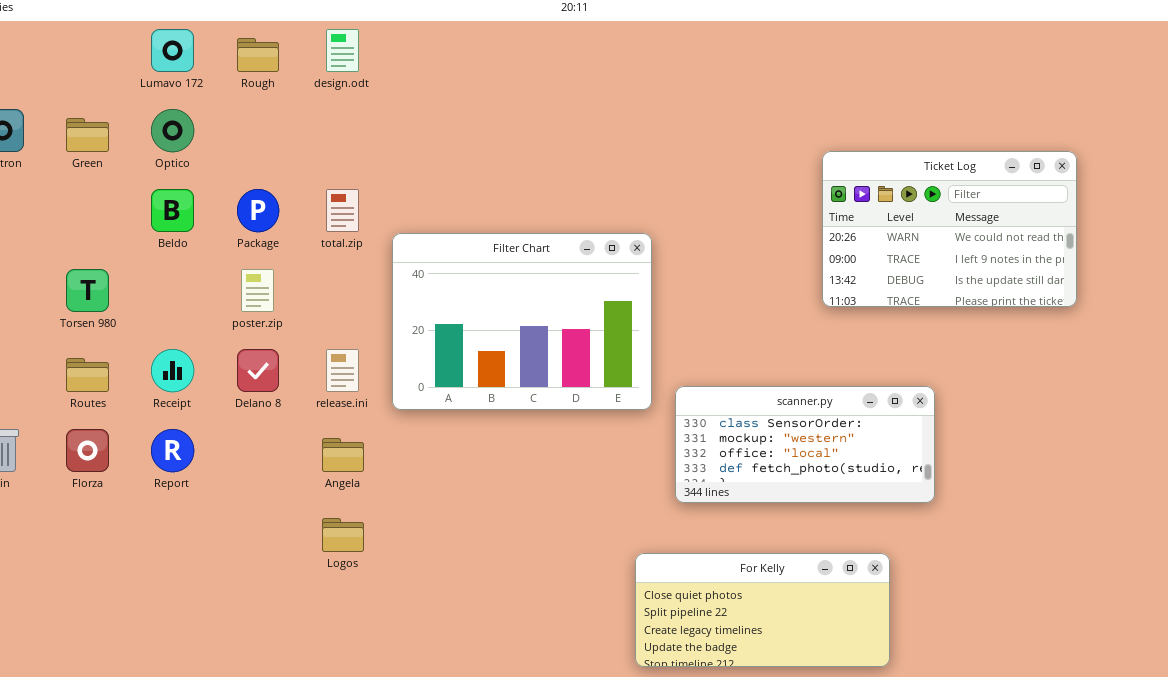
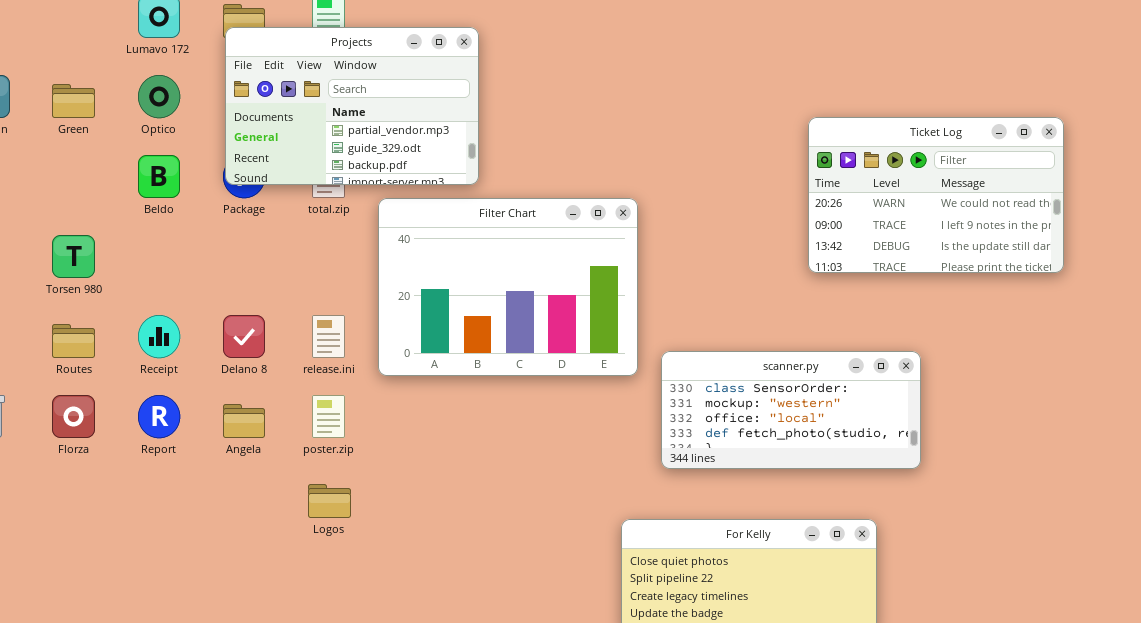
Projects: none -> [225,27,479,185], opened
poster.zip: [241,269,274,312] -> [312,395,345,438], moved
Angela: [322,438,364,472] -> [223,404,265,438], moved

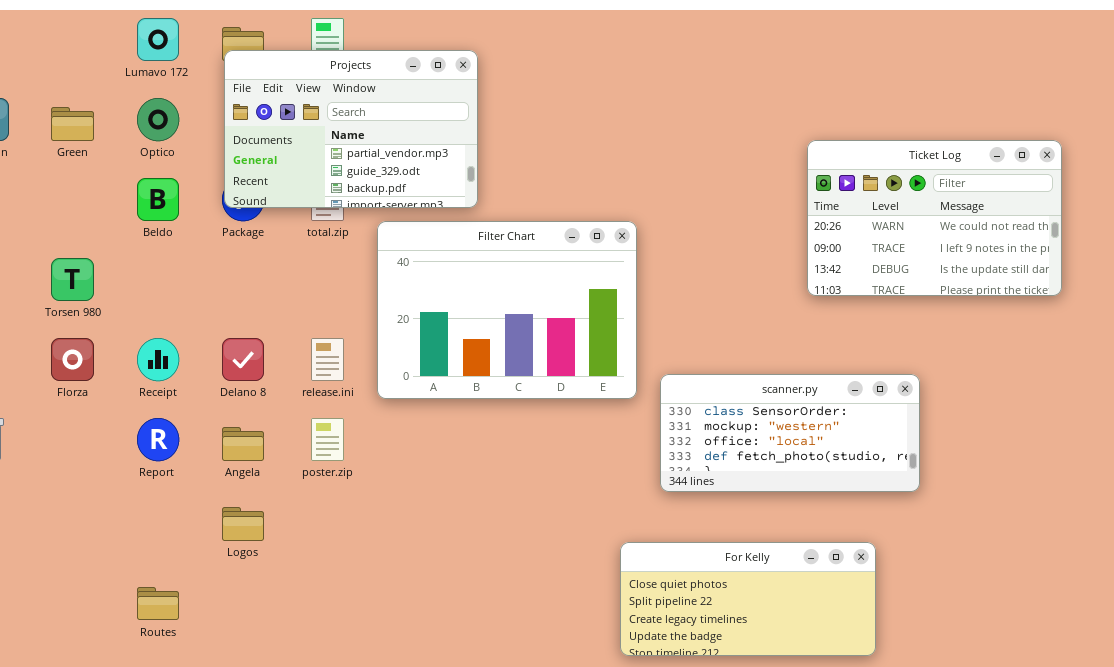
Routes: [52,324,95,358] -> [137,587,179,620], moved
Florza: [52,395,95,438] -> [51,338,94,381], moved
Logos: [308,484,351,518] -> [222,507,264,541], moved

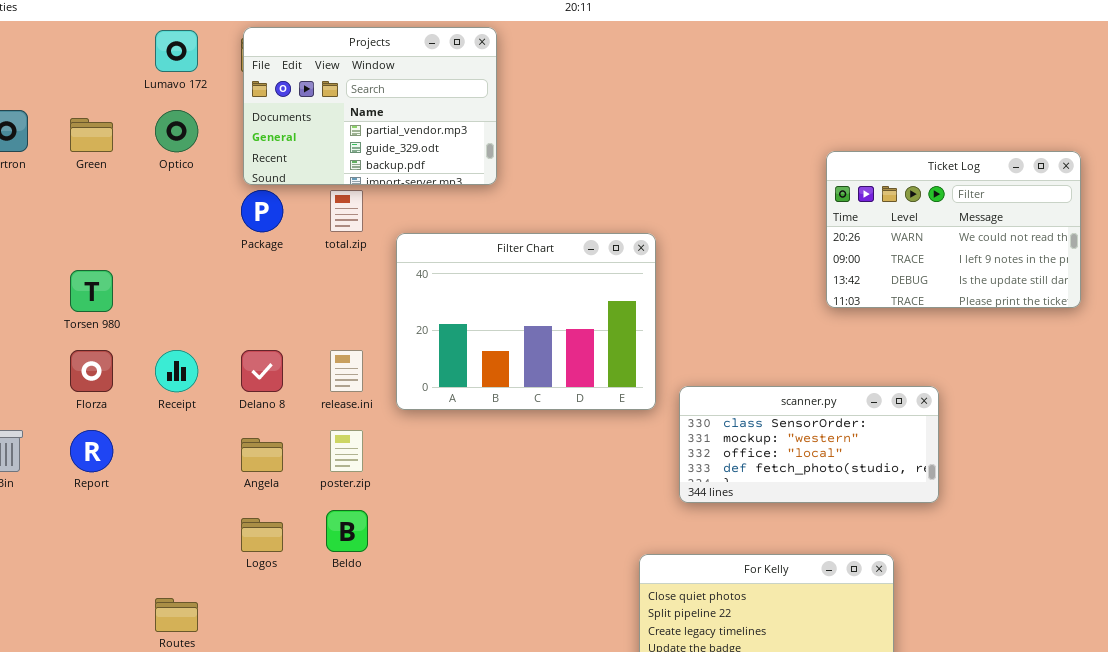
Projects: [224,50,478,208] -> [243,27,497,185], moved
Beldo: [137,178,179,221] -> [326,510,368,552], moved
Report: [137,418,179,461] -> [70,430,113,472], moved

